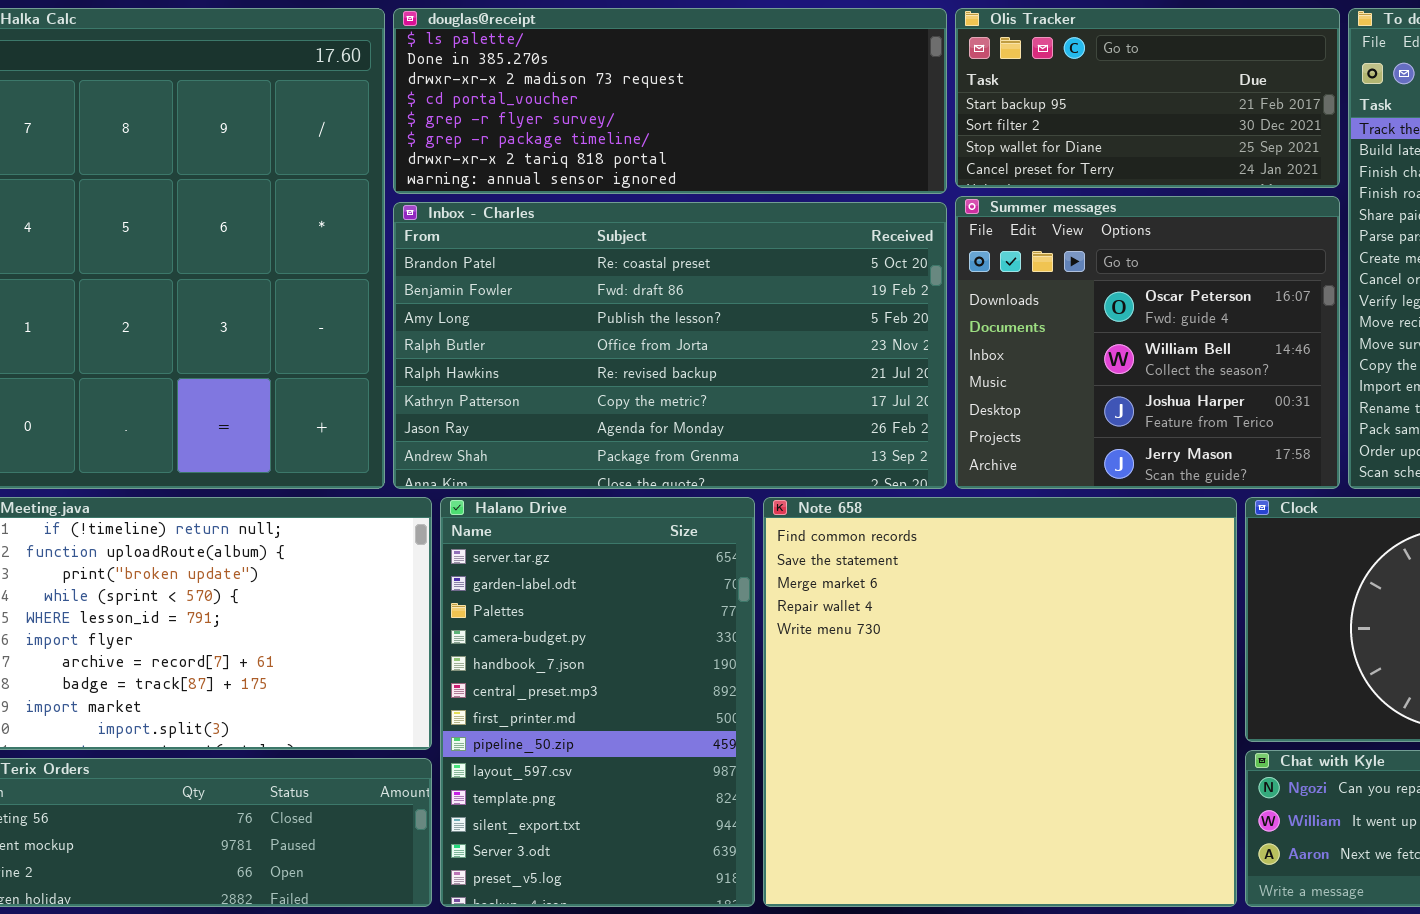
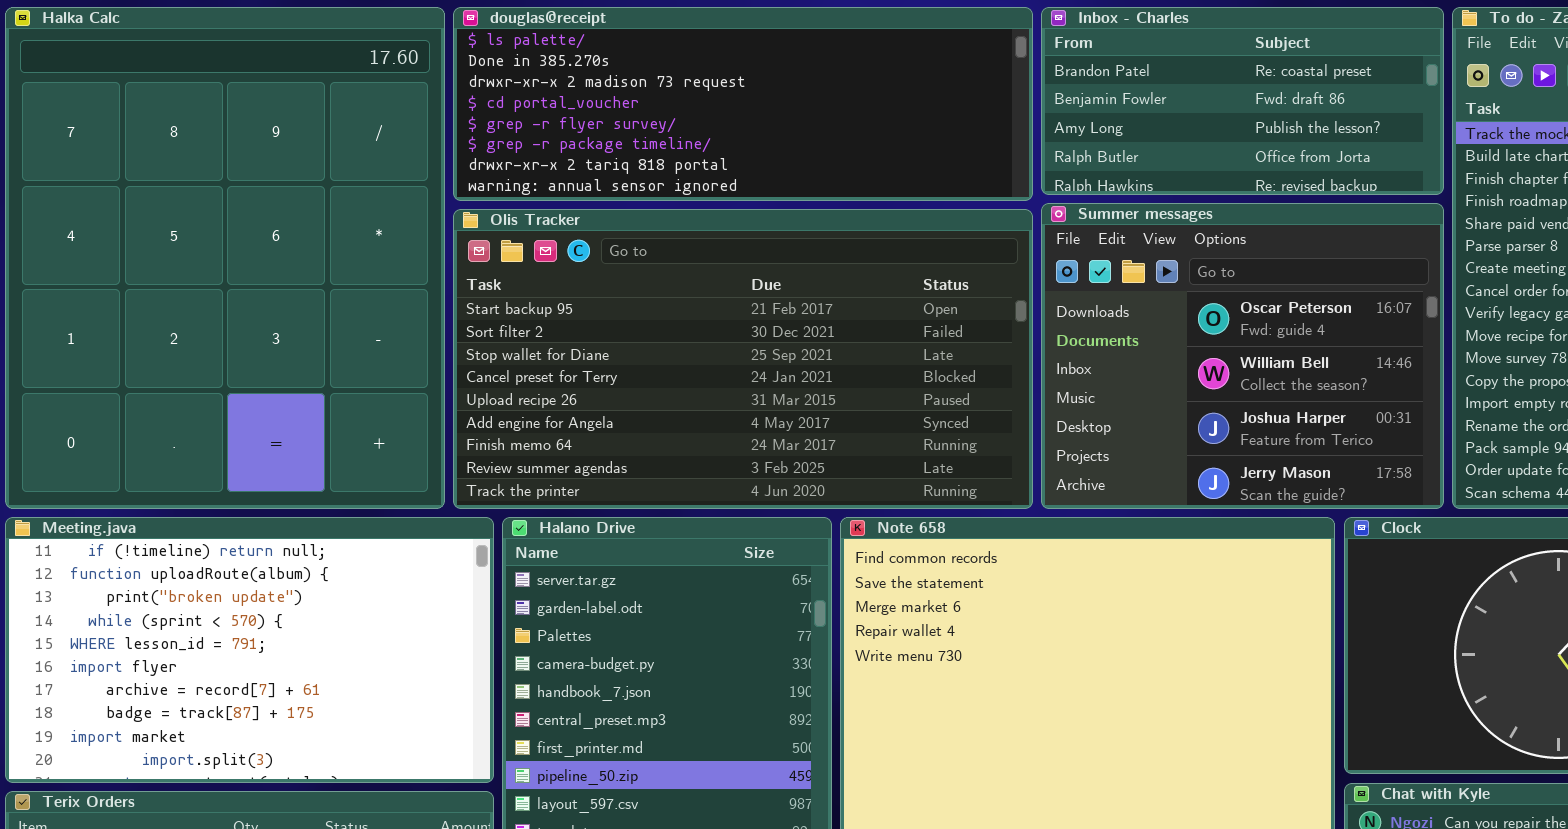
Olis Tracker: [955,8,1340,188] -> [453,209,1033,509], moved, resized
Inbox - Charles: [393,202,947,489] -> [1041,7,1444,195], moved, resized

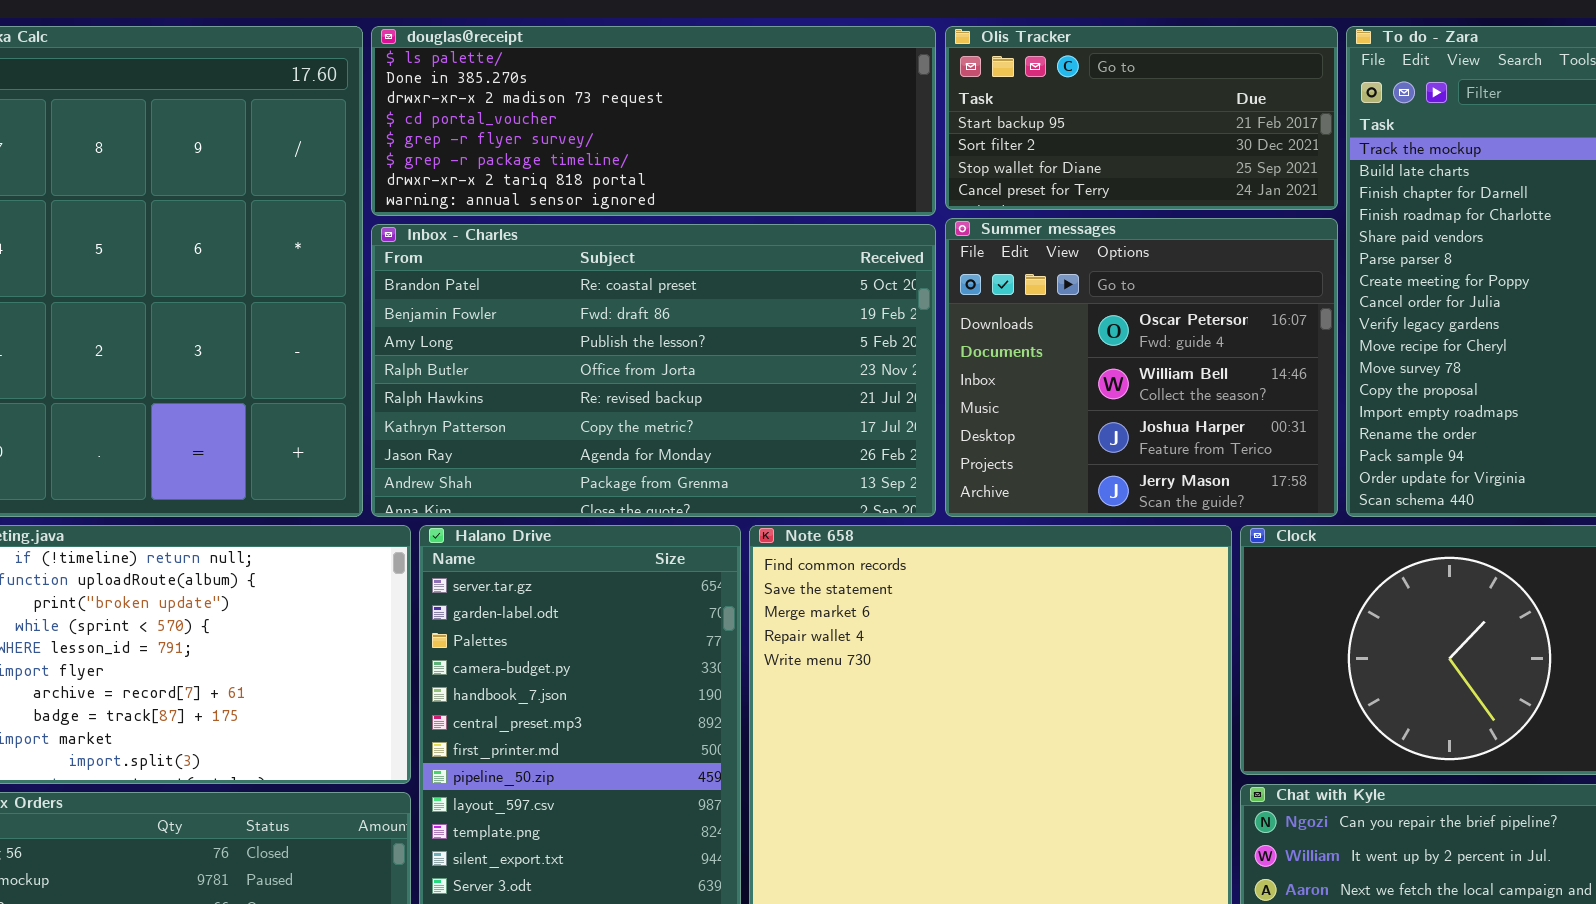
Inbox - Charles: [1041,7,1444,195] -> [371,224,936,517], moved, resized
Olis Tracker: [453,209,1033,509] -> [945,26,1338,210], moved, resized

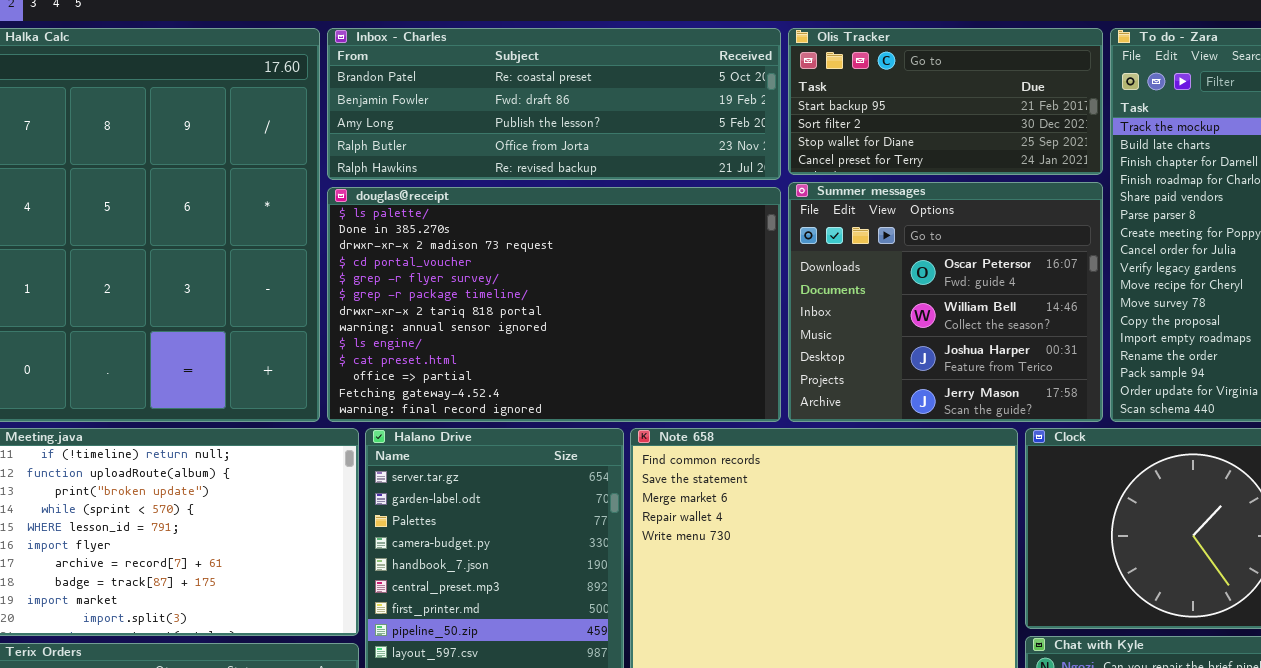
douglas@receipt: [371,26,936,216] -> [327,187,781,422], moved, resized
Inbox - Charles: [371,224,936,517] -> [327,28,781,180], moved, resized

